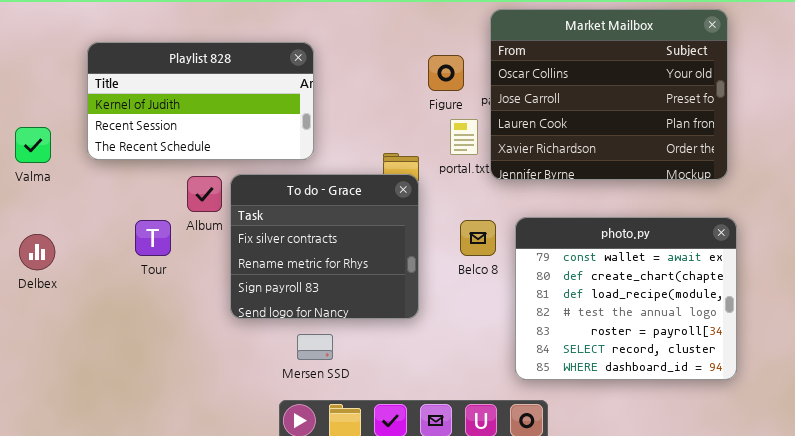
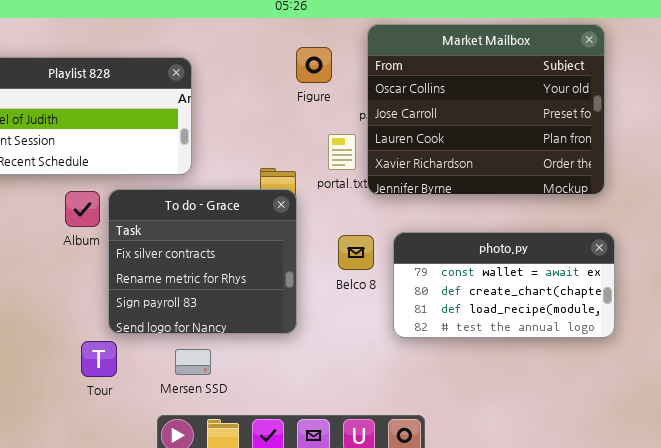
Figure: [428,55,464,91] -> [296,47,332,83], moved
photo.py: [515,217,737,380] -> [393,232,615,338], resized
Tour: [135,220,171,256] -> [81,341,117,377], moved

